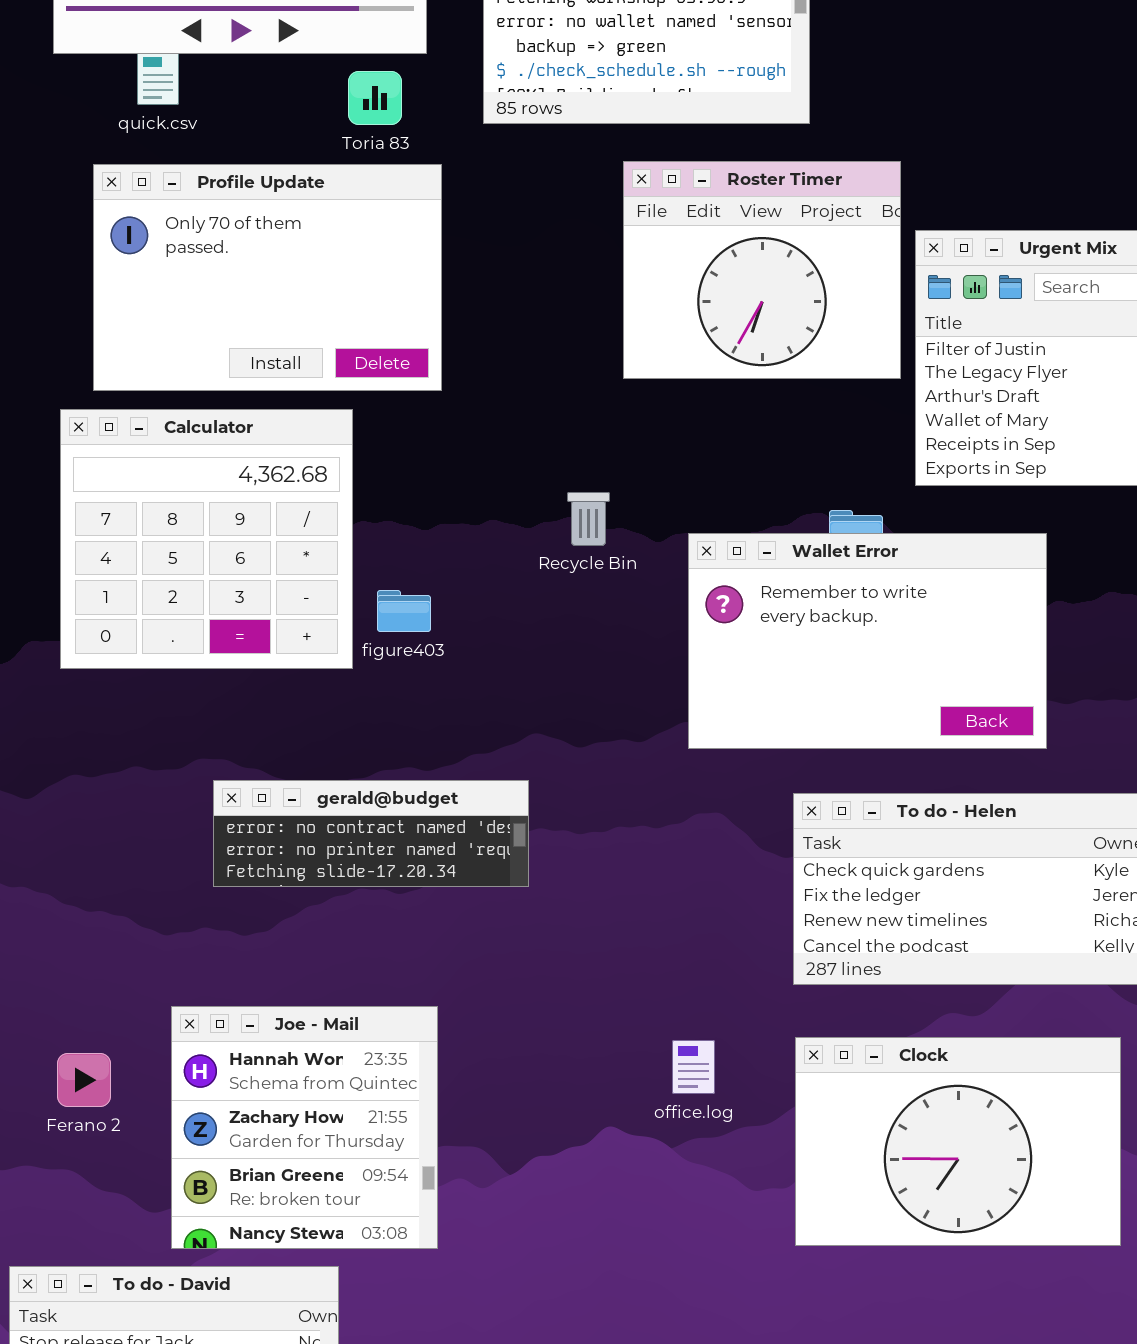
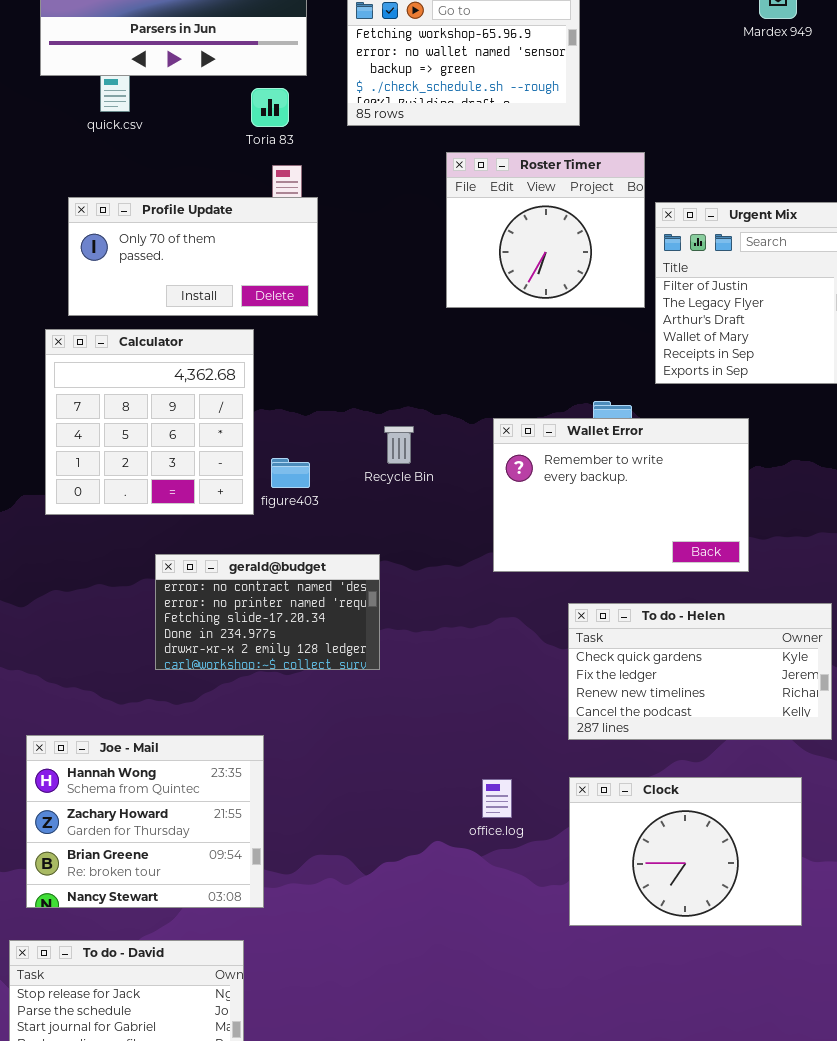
Profile Update: [93,164,442,391] -> [68,197,318,316], resized
Recycle Bin: [567,492,610,546] -> [384,426,414,464], moved
gerald@budget: [213,780,529,887] -> [155,554,380,670], resized
Joe - Mail: [171,1006,438,1249] -> [26,735,264,908], moved, resized

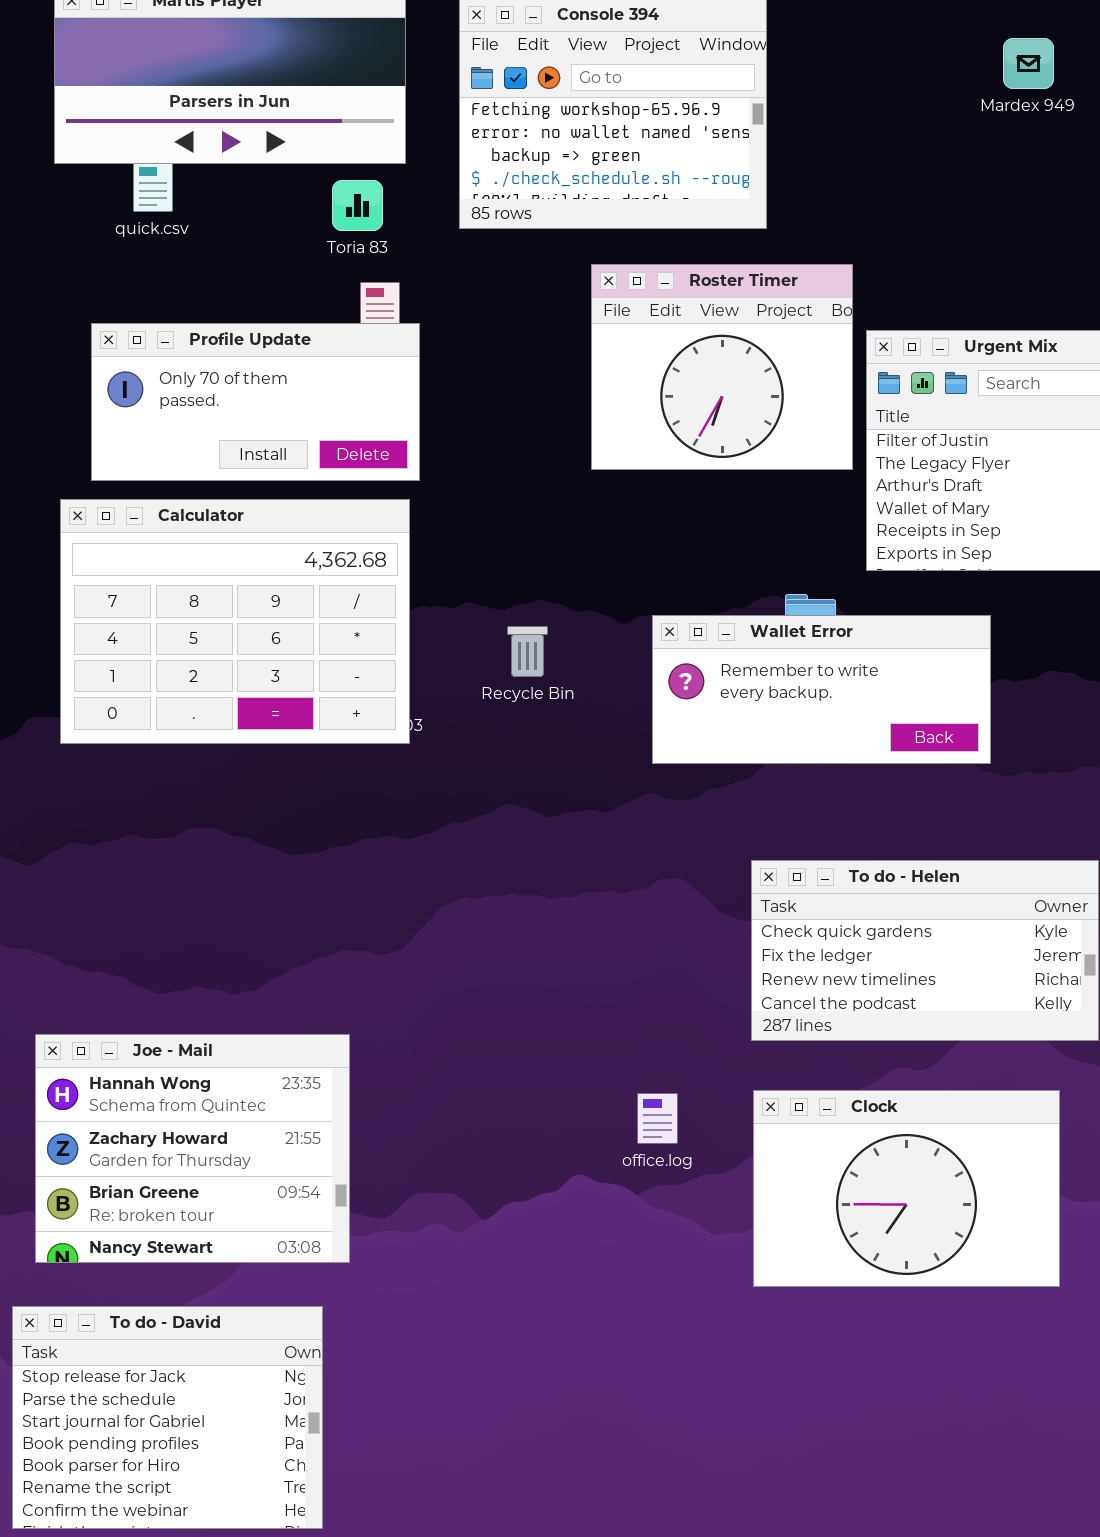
Calculator: [45,329,254,515] -> [60,499,410,744], resized
Wallet Error: [493,418,749,572] -> [652,615,991,764], resized
gerald@budget: [155,554,380,670] -> none, closed

